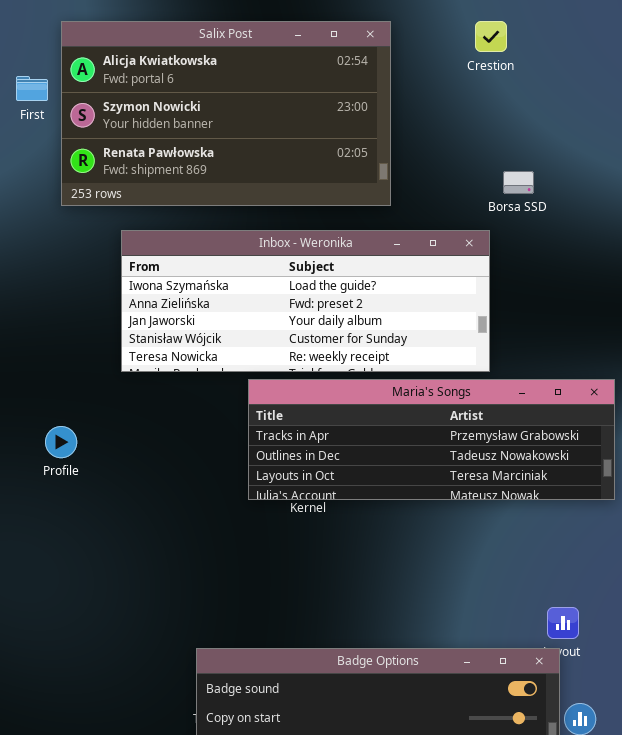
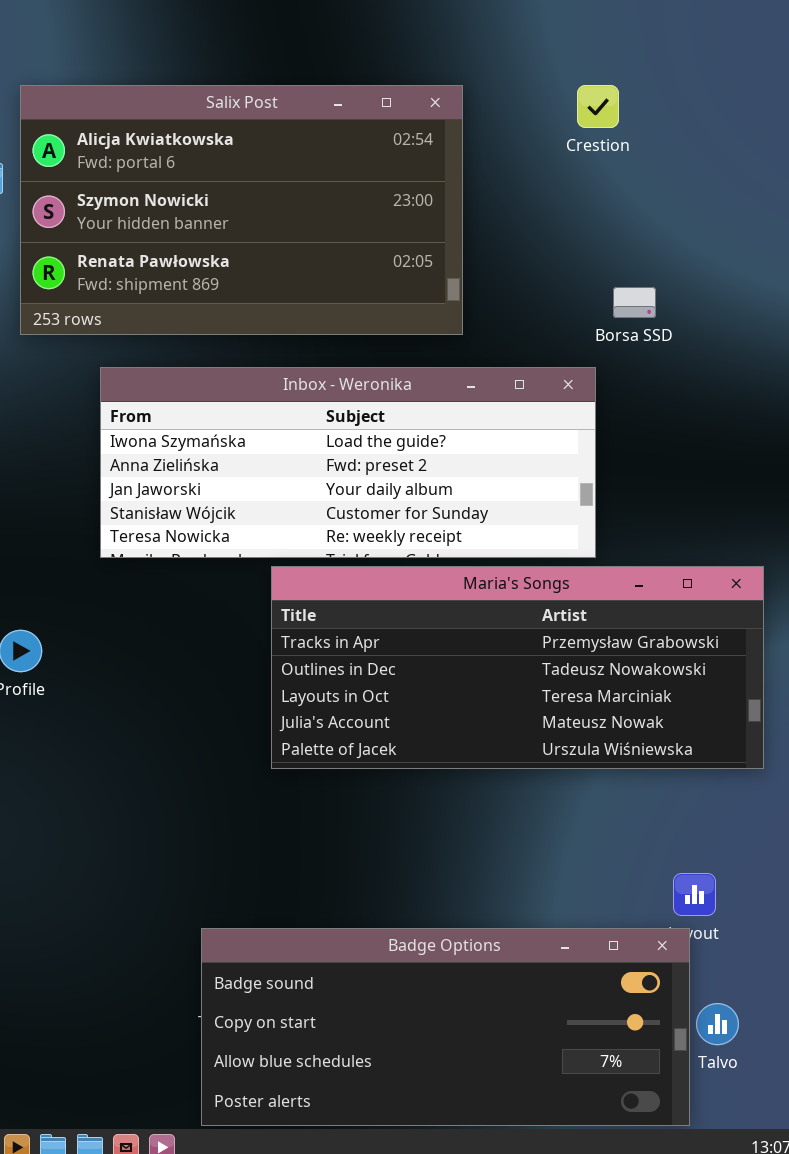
Maria's Songs: [248,379,615,500] -> [271,566,764,769], resized

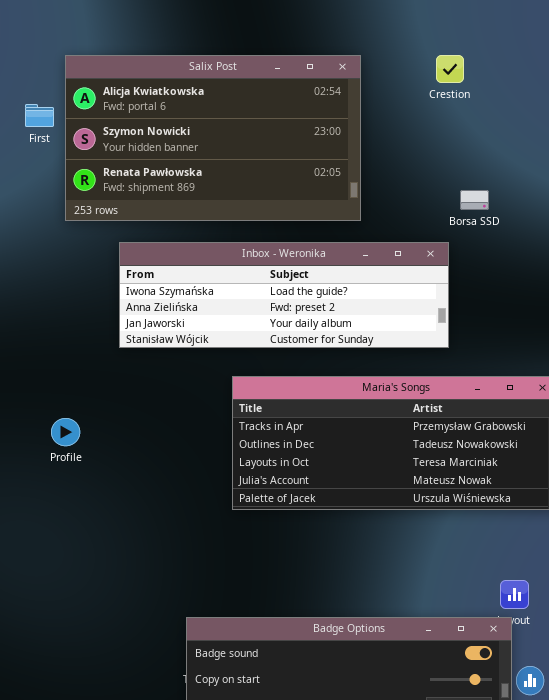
Inbox - Weronika: [100,367,596,558] -> [119,242,449,348], resized

